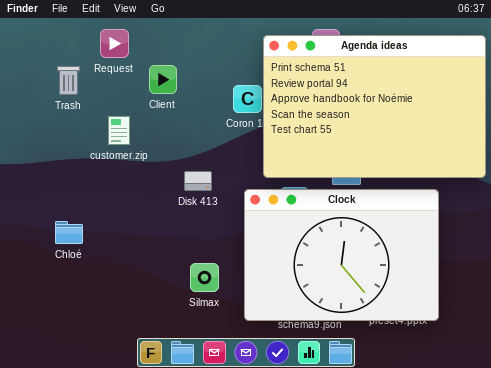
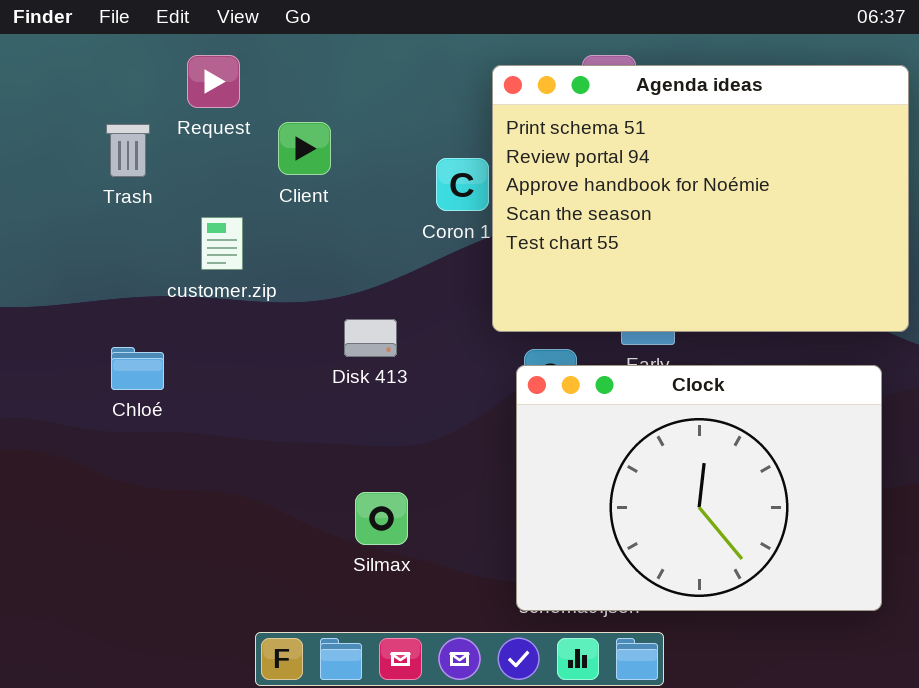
Clock: [244,189,439,321] -> [516,365,882,611], moved
Chloé: [55,221,83,244] -> [111,347,164,390], moved

